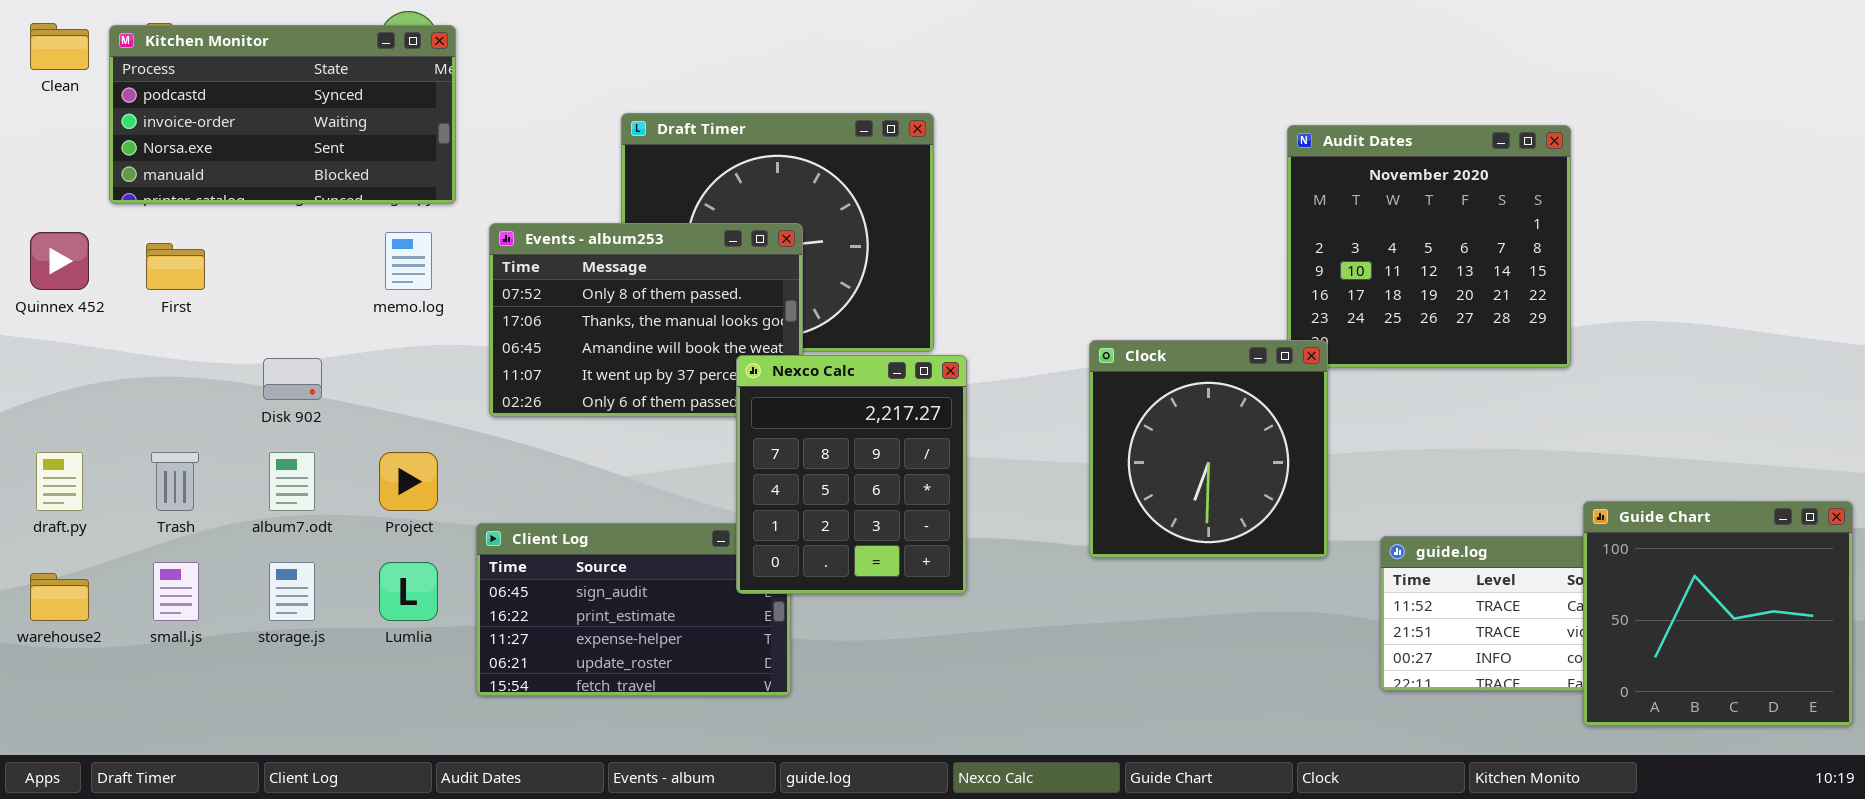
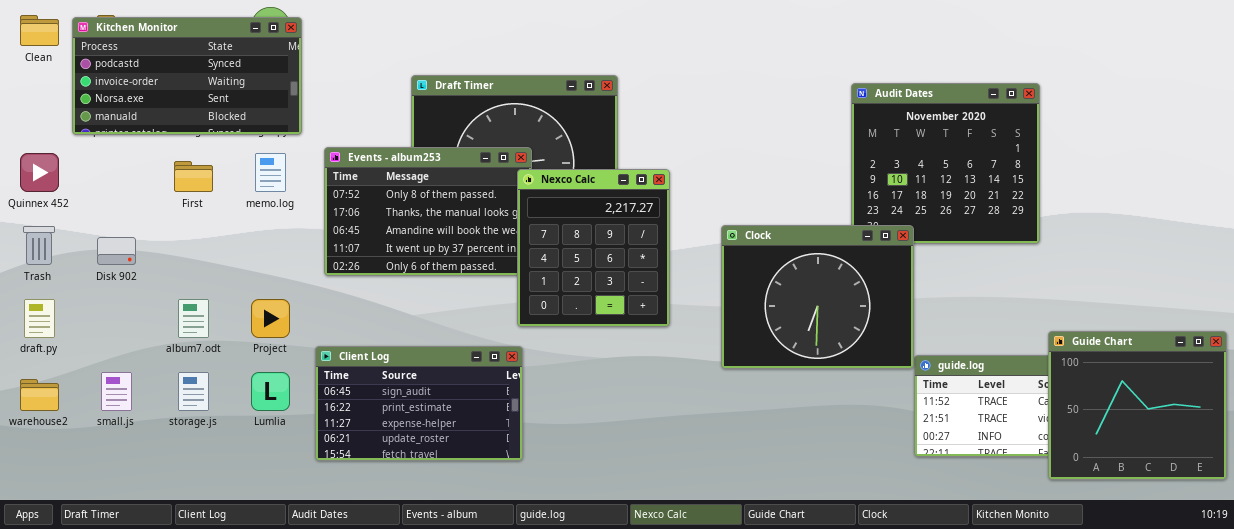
First: [146,243,205,290] -> [174,161,213,192], moved
Clock: [1089,340,1328,558] -> [721,225,914,369], resized
Nexco Calc: [736,355,967,594] -> [517,169,670,327], moved
Disk 902: [263,358,322,400] -> [97,237,136,265], moved
Trash: [151,452,199,511] -> [23,226,55,265], moved

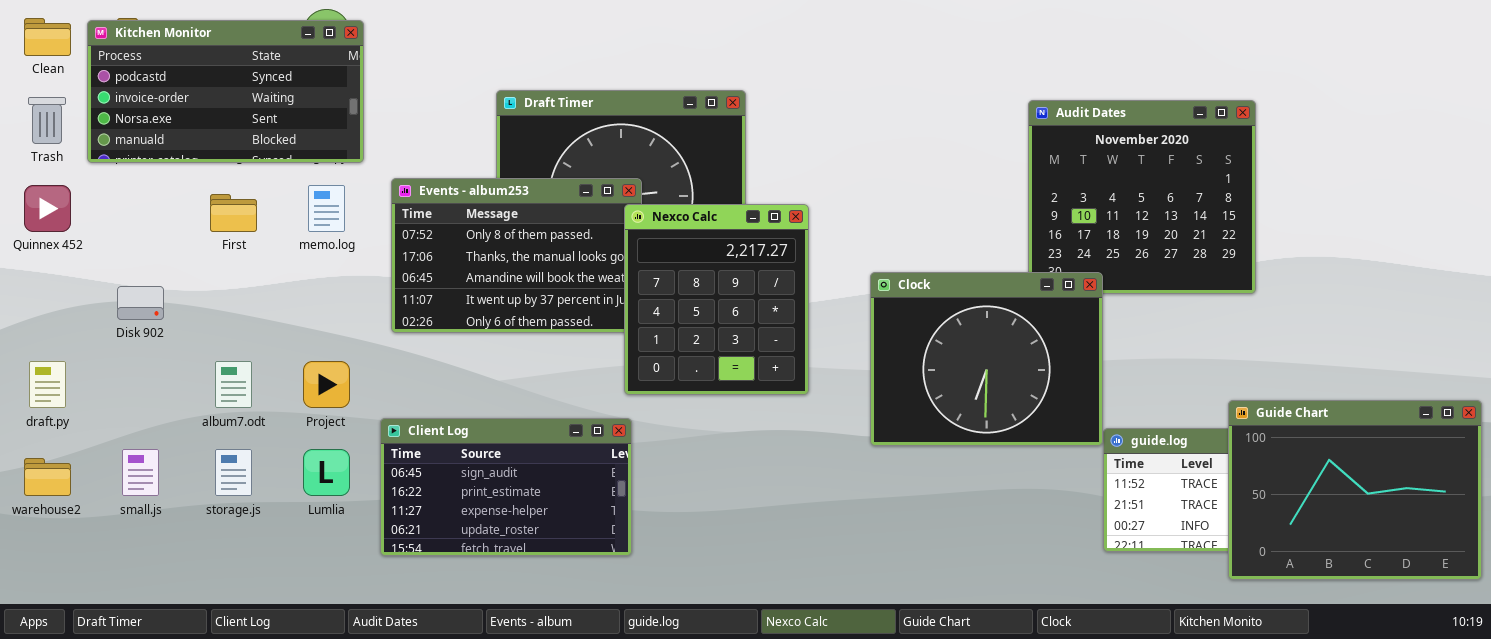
Trash: [23,226,55,265] -> [28,97,66,144], moved
Guide Chart: [1048,331,1227,480] -> [1228,400,1482,580], resized

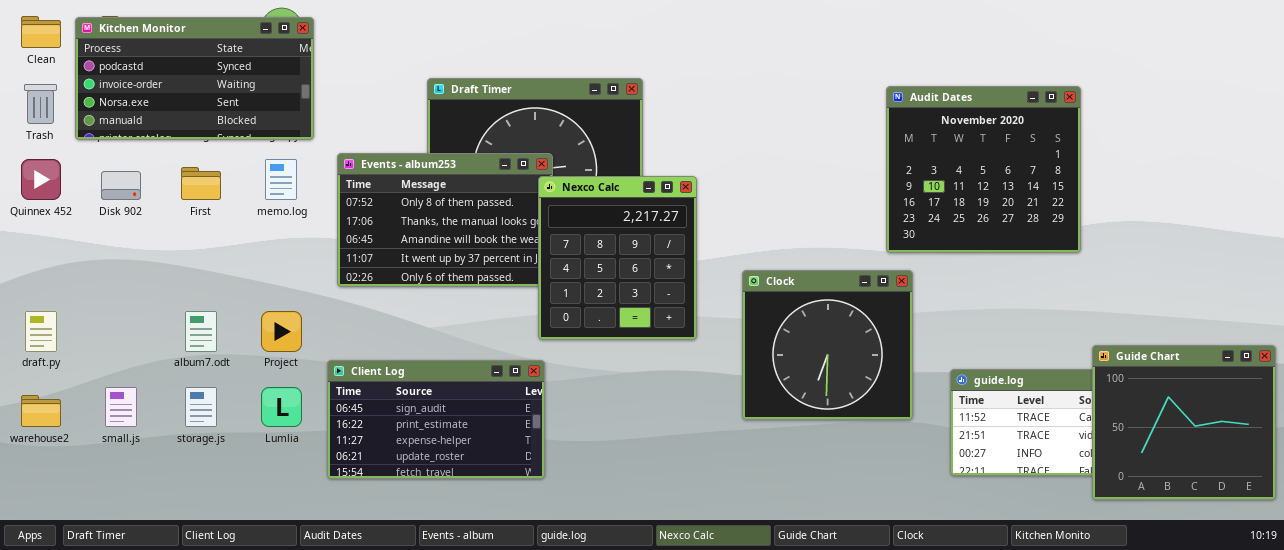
Clock: [870,272,1103,446] -> [742,270,913,420], moved, resized
Disk 902: [117,286,164,320] -> [101,171,141,200], moved
Guide Chart: [1228,400,1482,580] -> [1092,345,1276,500], resized

